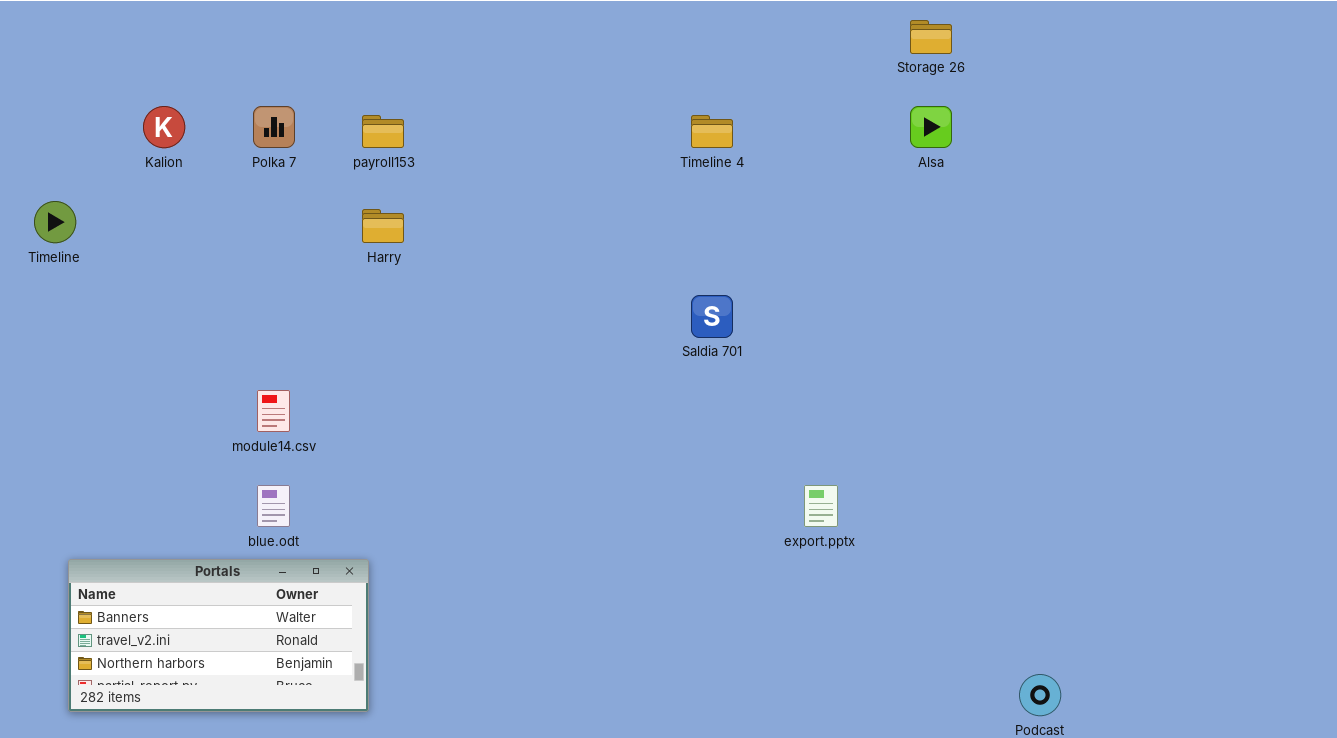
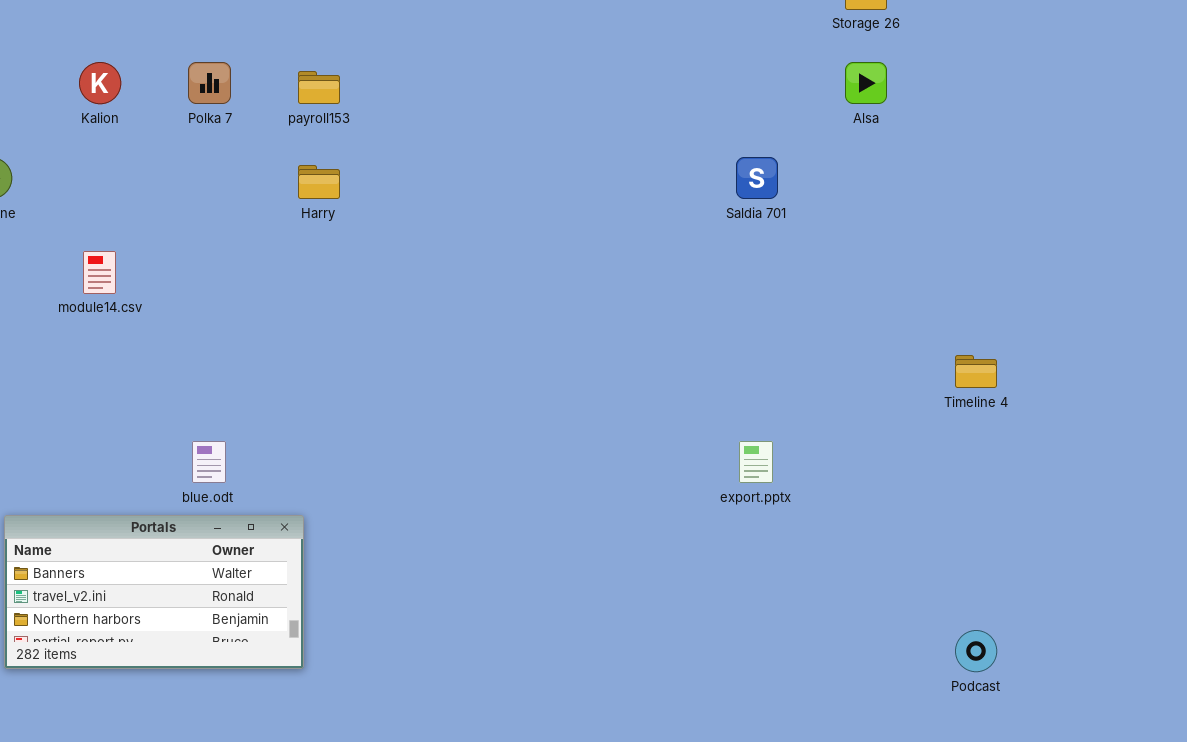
Timeline 4: [691,115,733,148] -> [955,355,997,388], moved
Saldia 701: [691,295,733,338] -> [736,157,778,199], moved
module14.csv: [257,390,290,432] -> [83,251,116,294], moved

